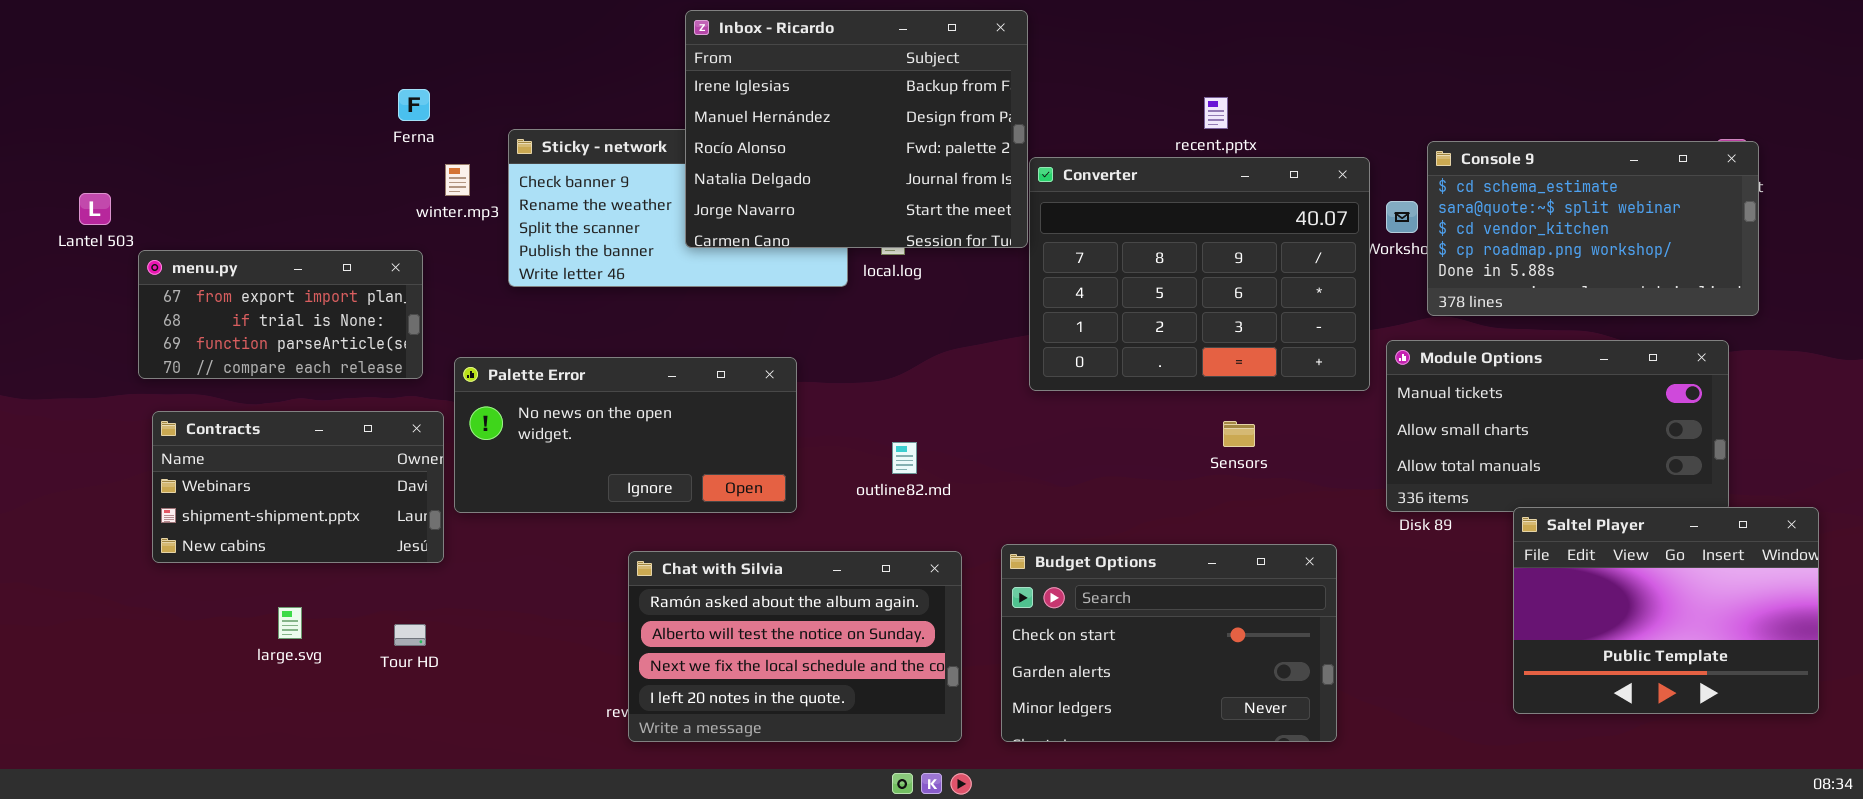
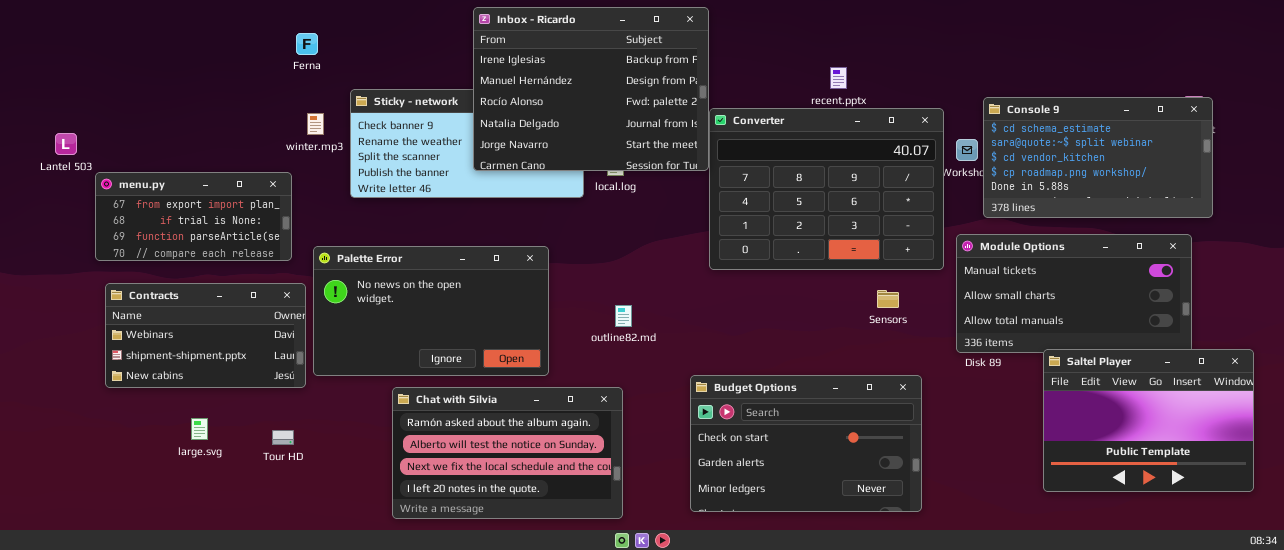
Ferna: [398,89,430,121] -> [296,33,318,55], moved
Palette Error: [454,357,797,513] -> [313,246,549,376], resized
Sensors: [1223,421,1255,447] -> [877,290,899,308], moved
Chat with Silvia: [628,551,962,742] -> [392,387,623,519], moved

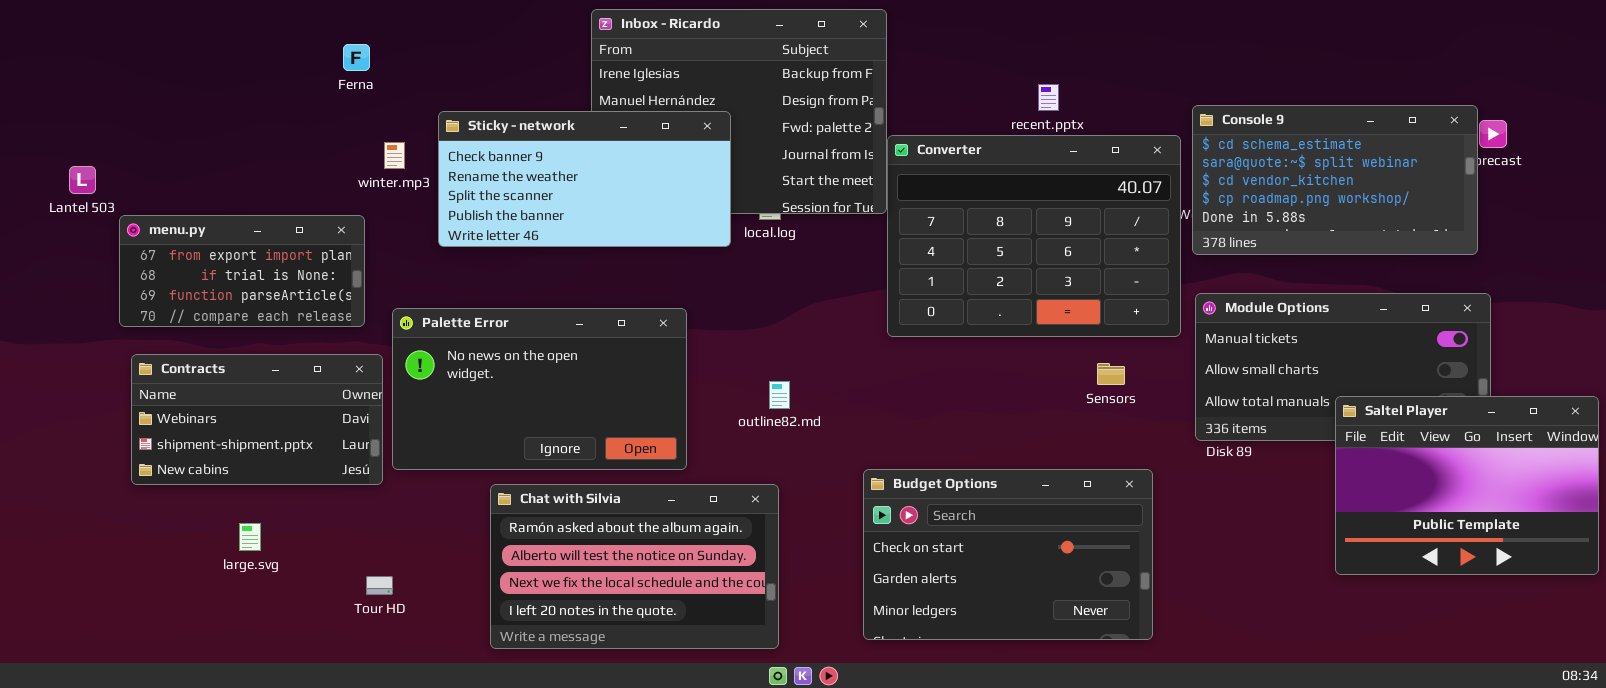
Ferna: [296,33,318,55] -> [343,44,370,71], moved
Sticky - network: [350,89,584,198] -> [438,111,731,247], raised
Console 9: [983,97,1213,218] -> [1192,105,1478,255], moved
Saltel Player: [1043,349,1254,492] -> [1335,396,1599,575], moved
Tour HD: [272,430,294,445] -> [366,576,393,595], moved

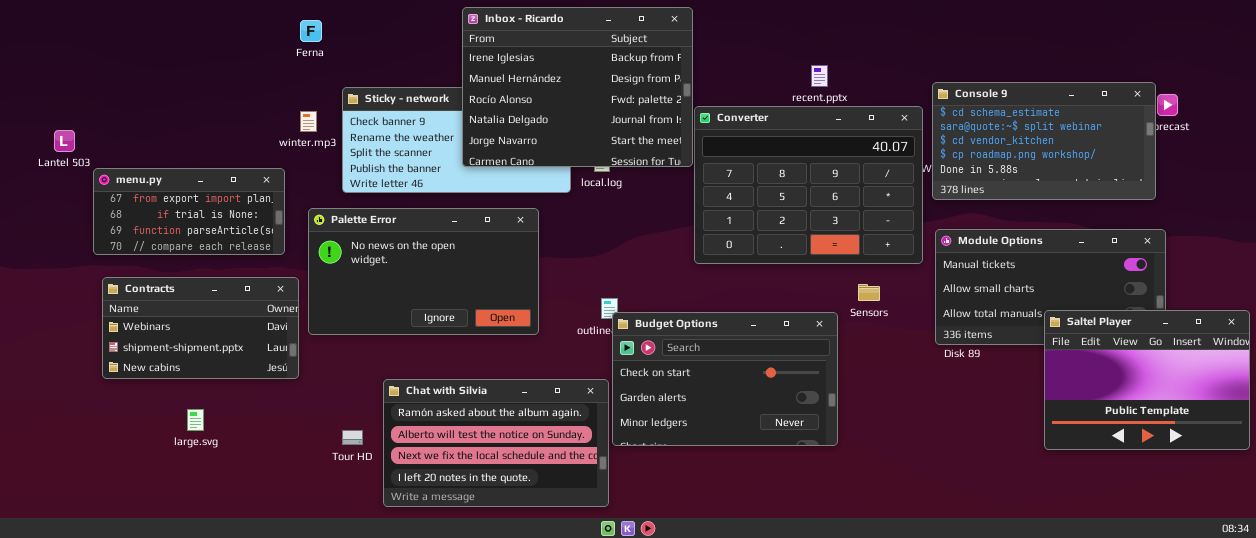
Inbox - Ricardo: [591,9,887,214] -> [462,7,693,167], raised
Ferna: [343,44,370,71] -> [300,20,322,42], moved
Palette Error: [392,308,687,470] -> [308,208,539,335], moved
Budget Options: [863,469,1153,640] -> [612,312,838,446], moved
Tour HD: [366,576,393,595] -> [342,430,363,445], moved

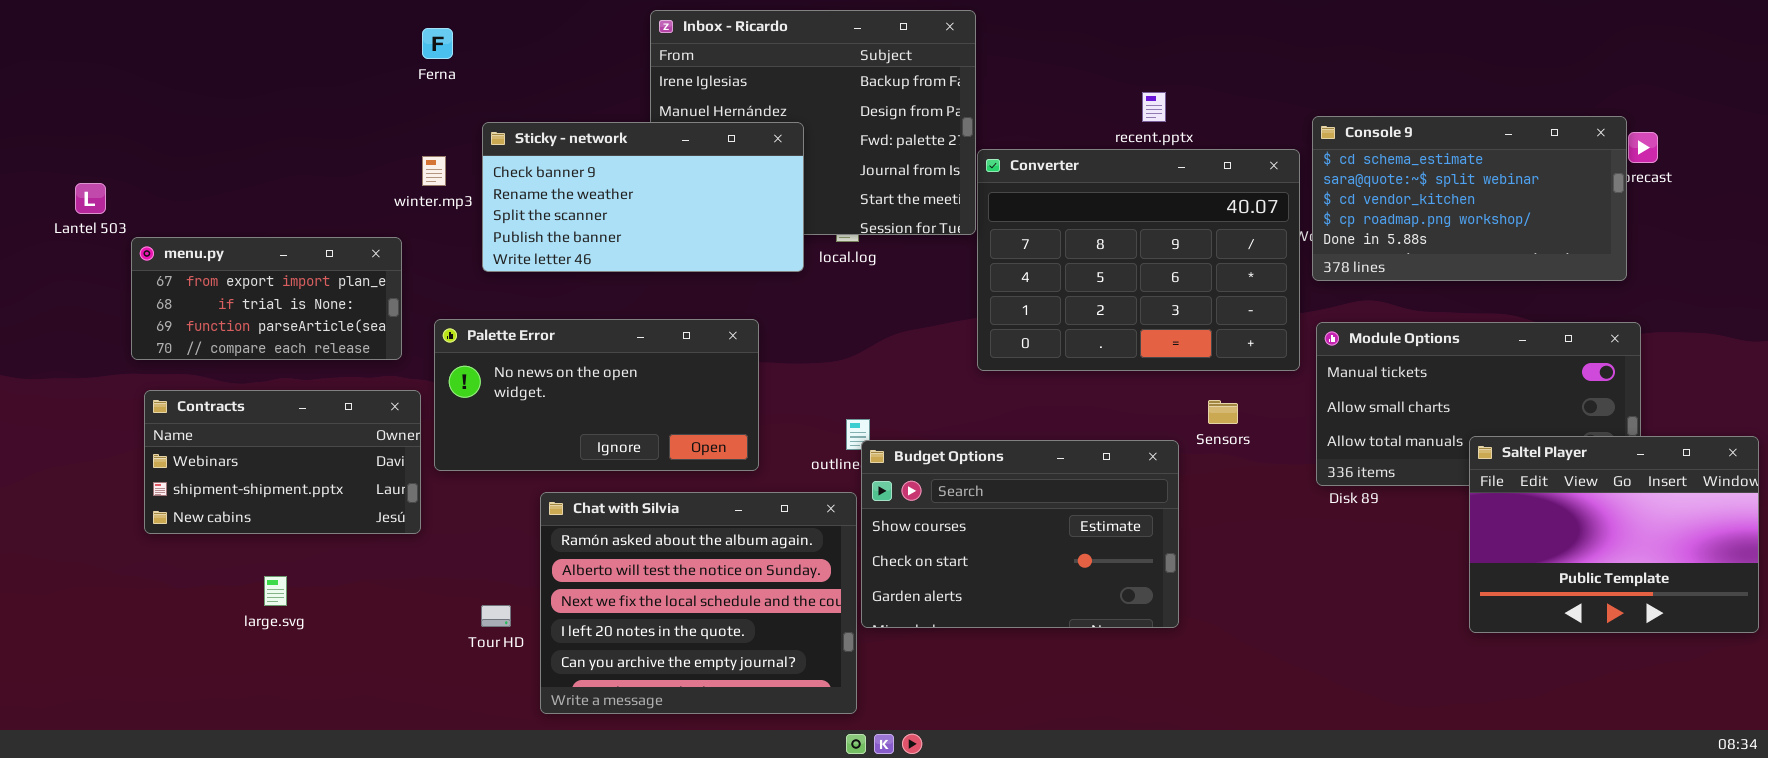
Sticky - network: [342,87,571,193] -> [482,122,804,272], raised
Palette Error: [308,208,539,335] -> [434,319,759,471], resized
Budget Options: [612,312,838,446] -> [861,440,1179,628], scrolled up 1 row
Chat with Silvia: [383,379,609,507] -> [540,492,857,714], resized

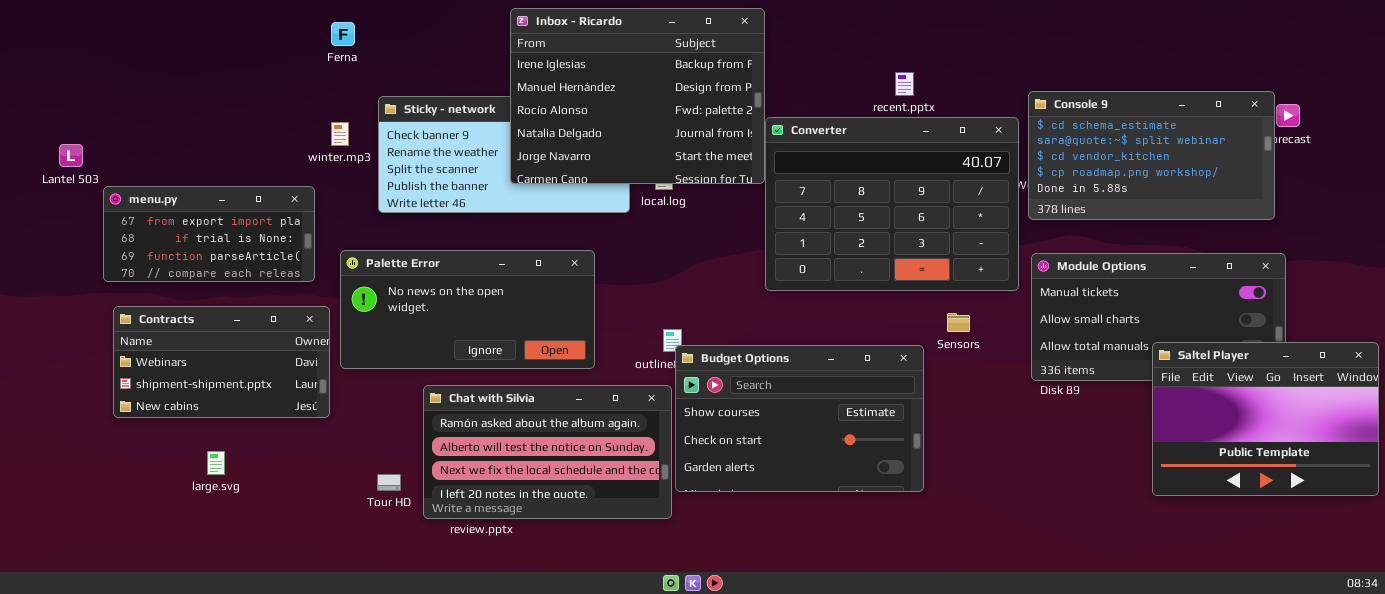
Inbox - Ricardo: [650,10,976,235] -> [510,8,765,184], raised
Chat with Silvia: [540,492,857,714] -> [423,385,672,519], resized

